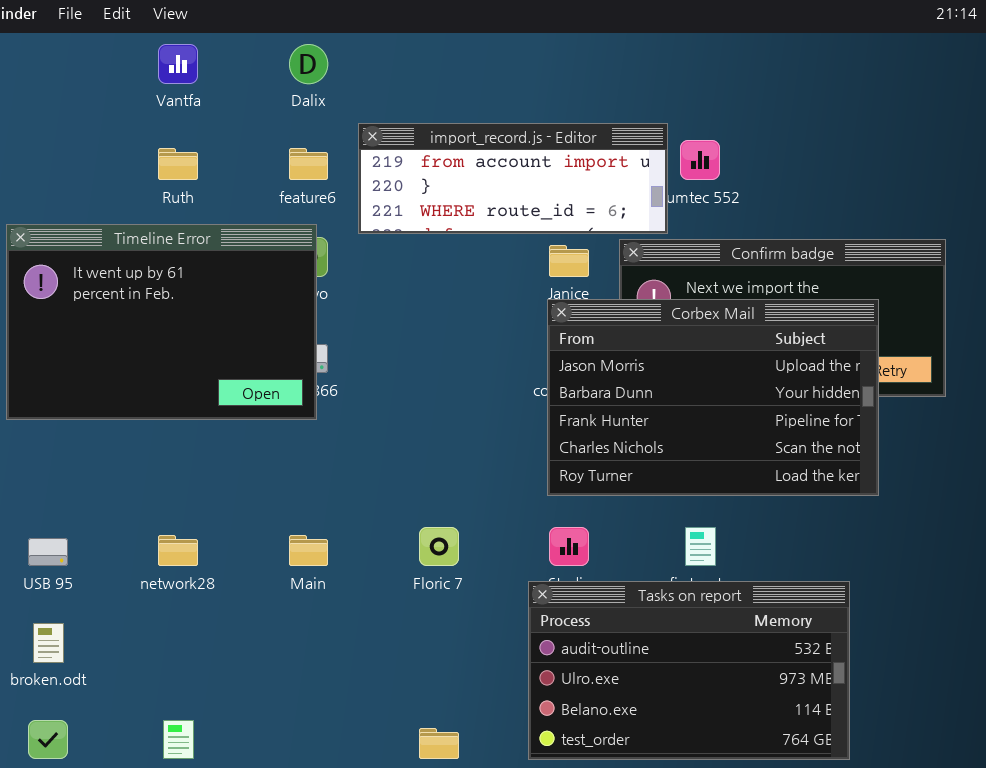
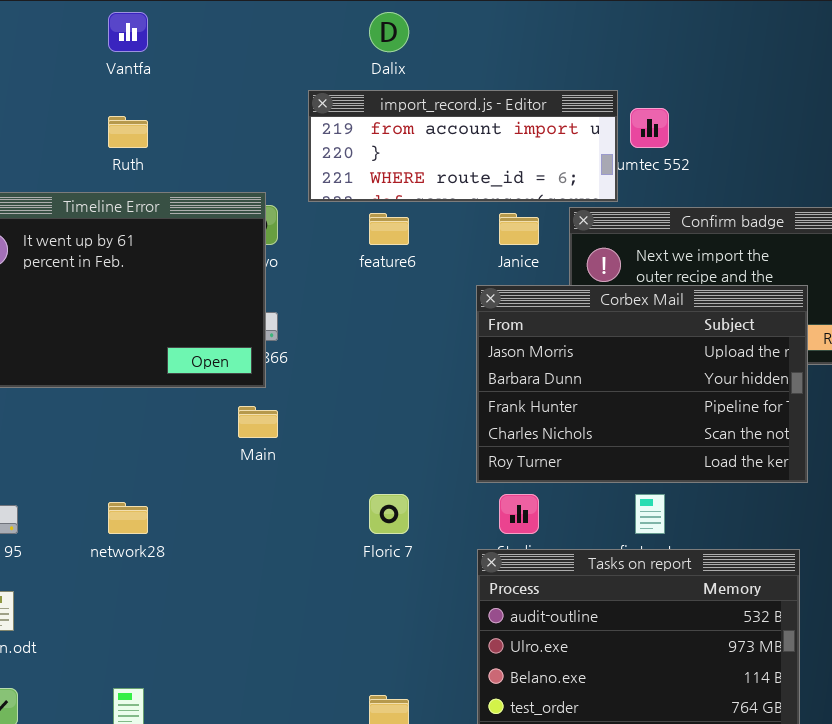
Dalix: [289,44,328,84] -> [369,12,409,52], moved
feature6: [289,148,328,180] -> [369,213,409,245], moved
Corbex Mail: [547,299,879,496] -> [476,285,808,483], moved
Main: [289,535,328,566] -> [238,406,278,438], moved

